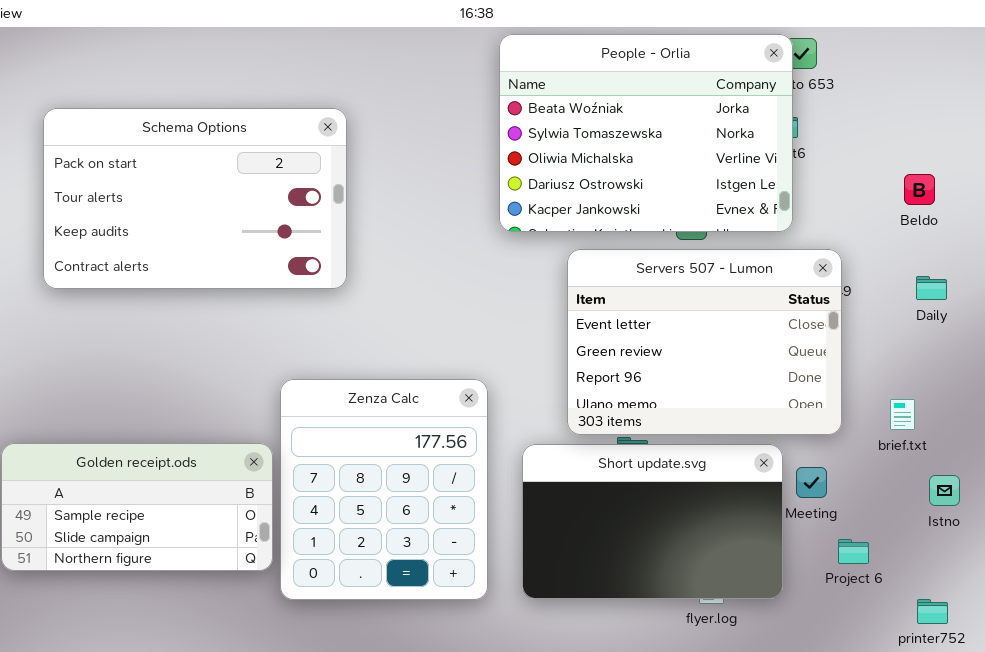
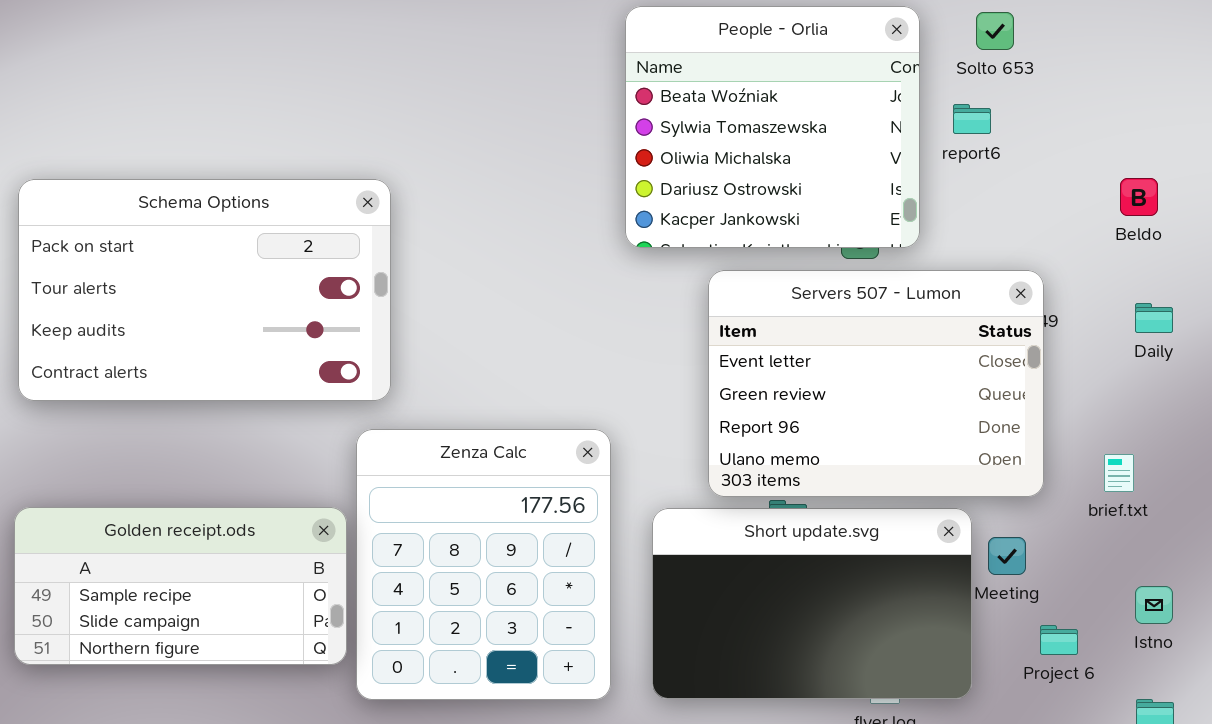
People - Orlia: [499,34,793,232] -> [625,6,920,248], resized
Schema Options: [43,108,347,289] -> [18,179,391,401], moved
Istno: [929,475,960,506] -> [1135,586,1173,624], moved

